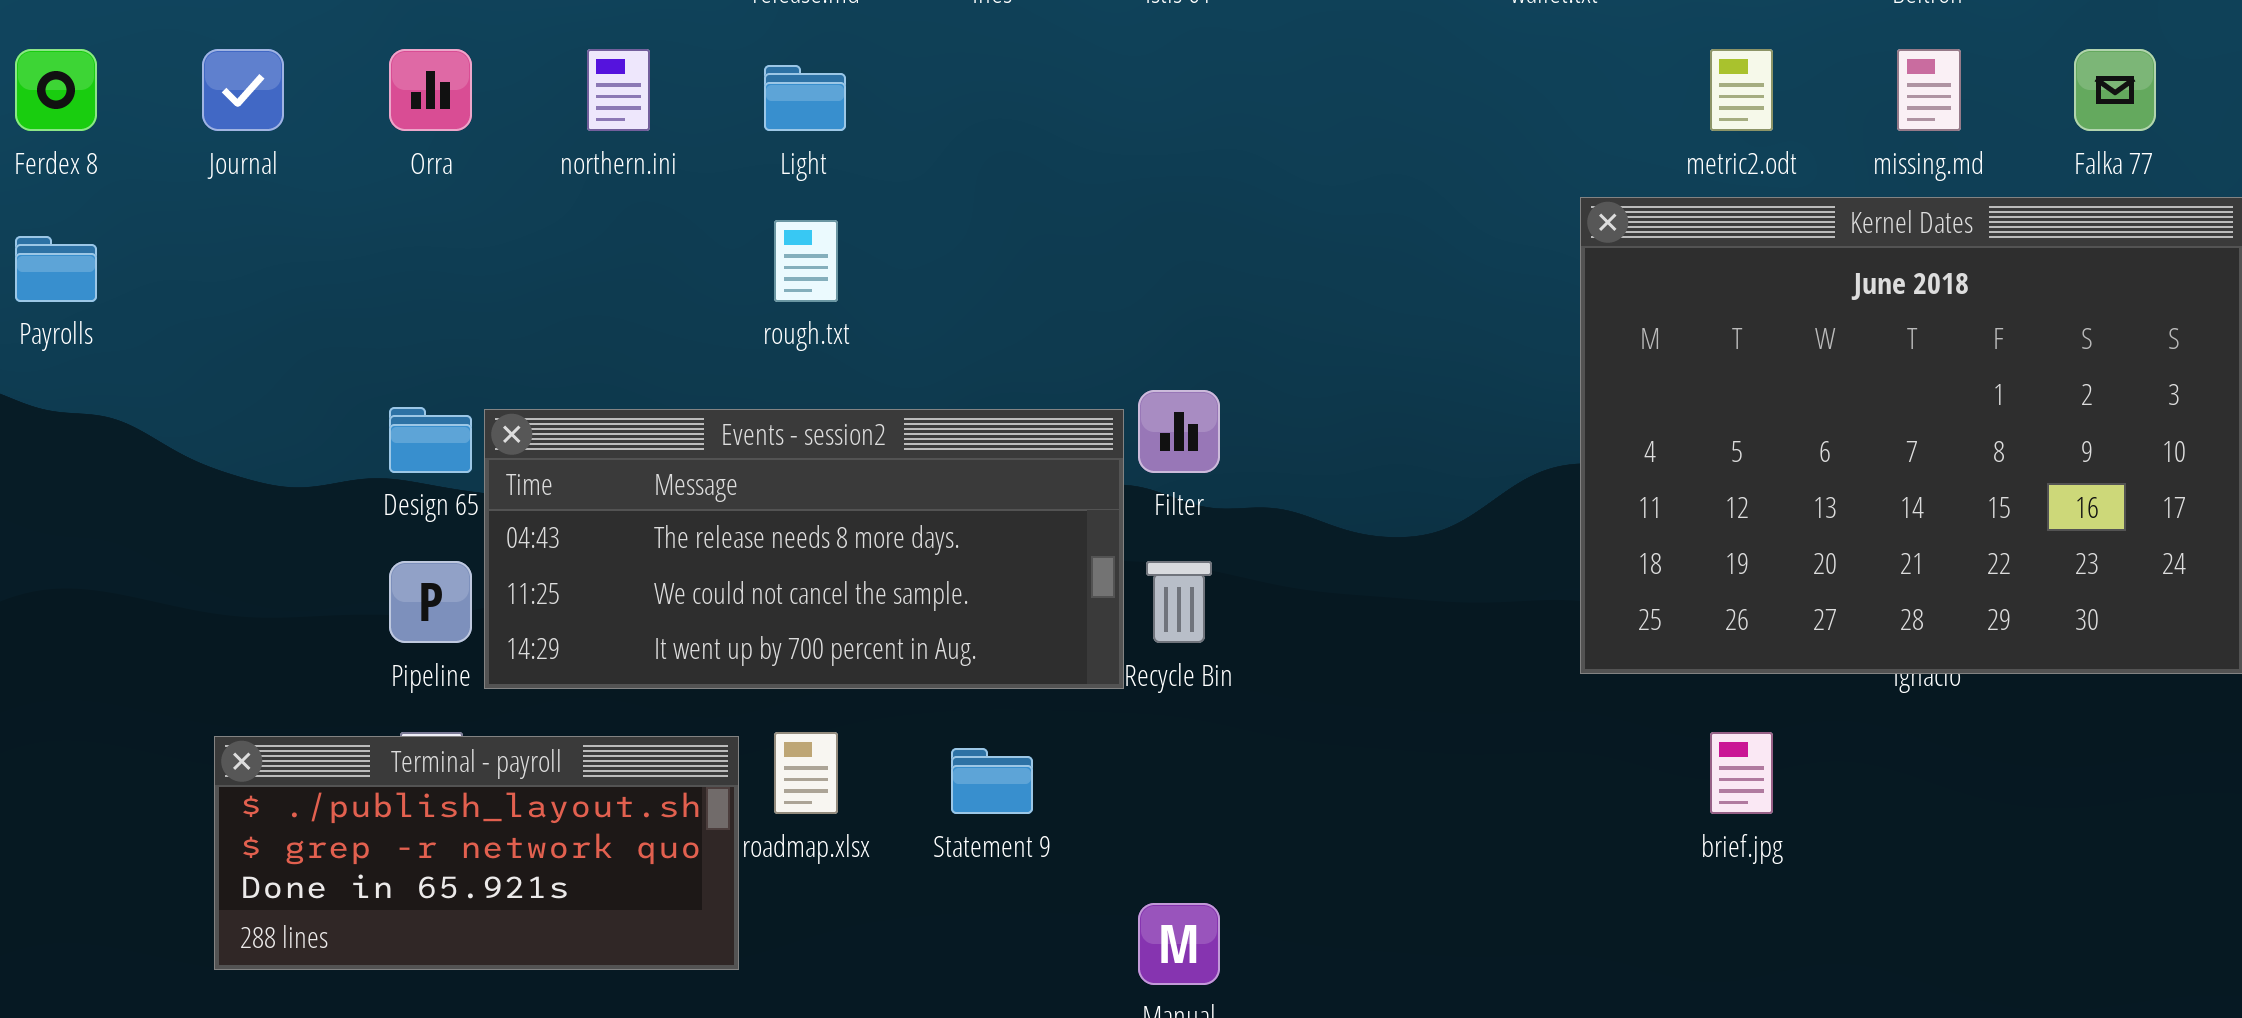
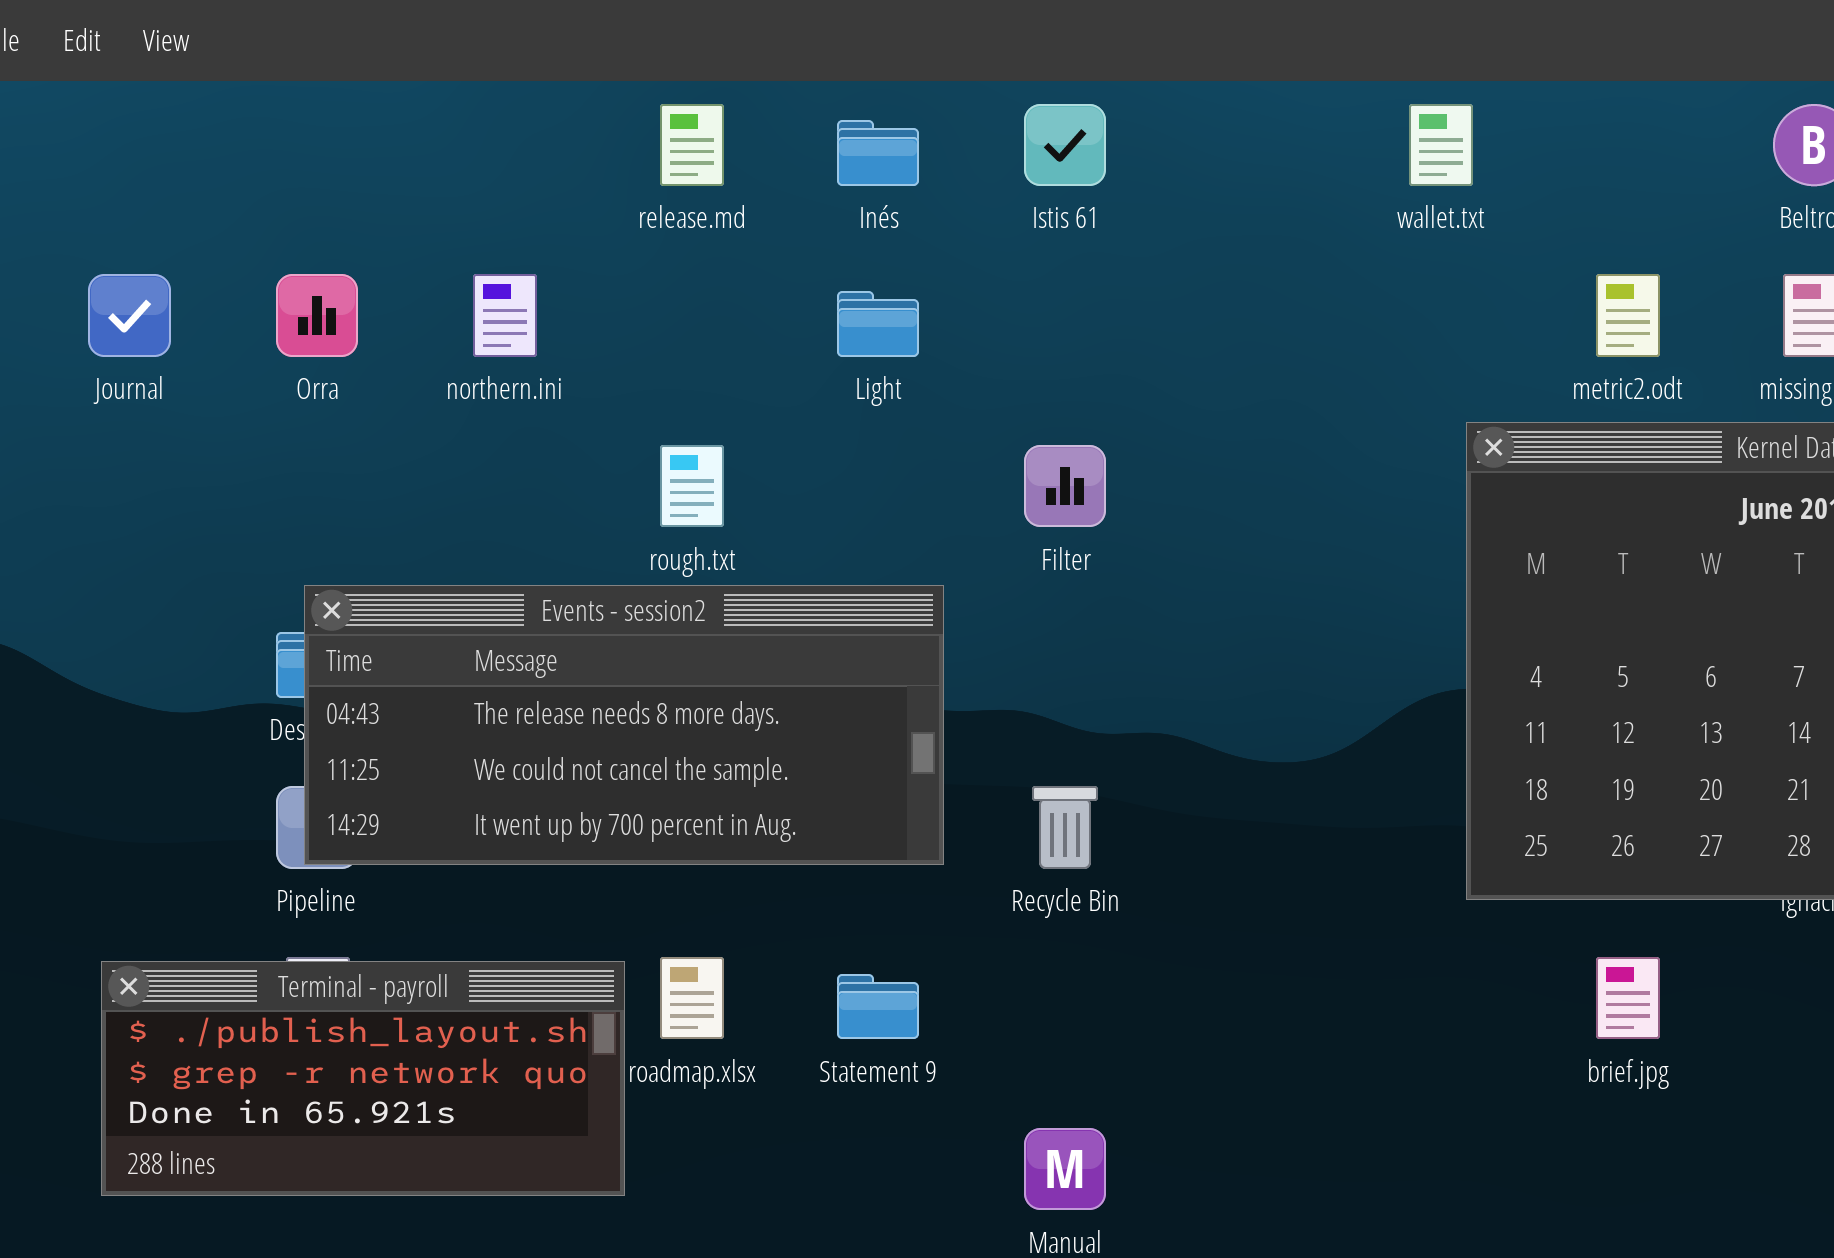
Light: [764,65,846,131] -> [837,291,919,357], moved
Filter: [1138,390,1220,473] -> [1024,445,1106,527], moved
Events - session2: [484,409,1124,689] -> [304,585,944,865], moved

